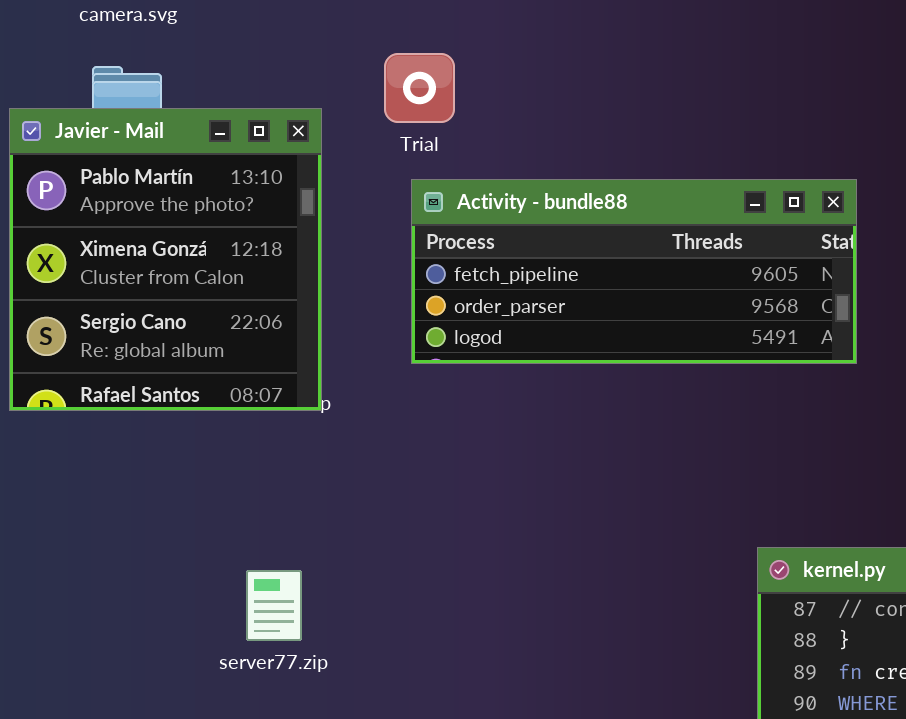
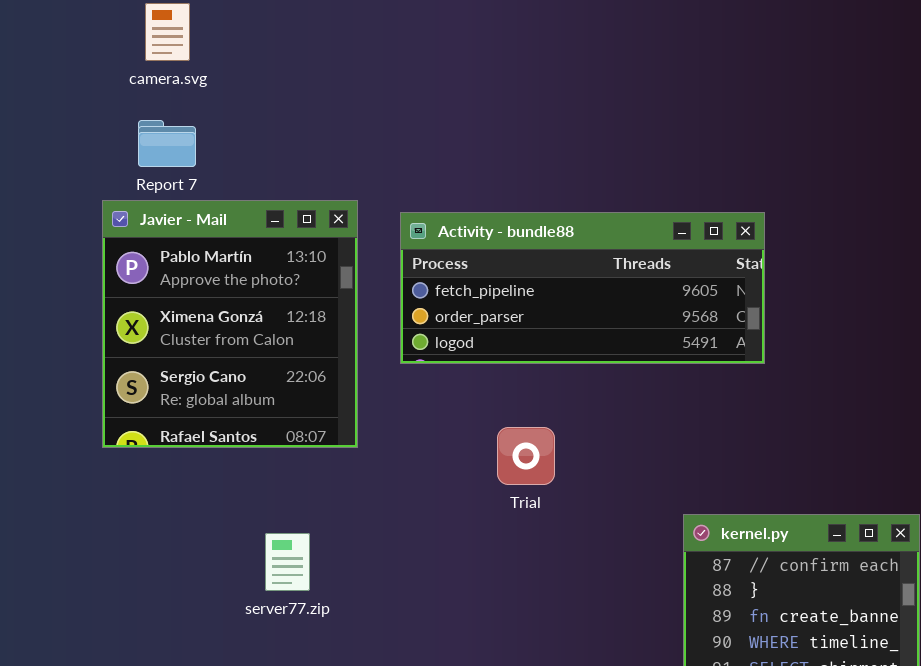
Trial: [384,53,455,123] -> [497,427,555,485], moved
Javier - Mail: [9,108,322,411] -> [102,200,358,448], moved

